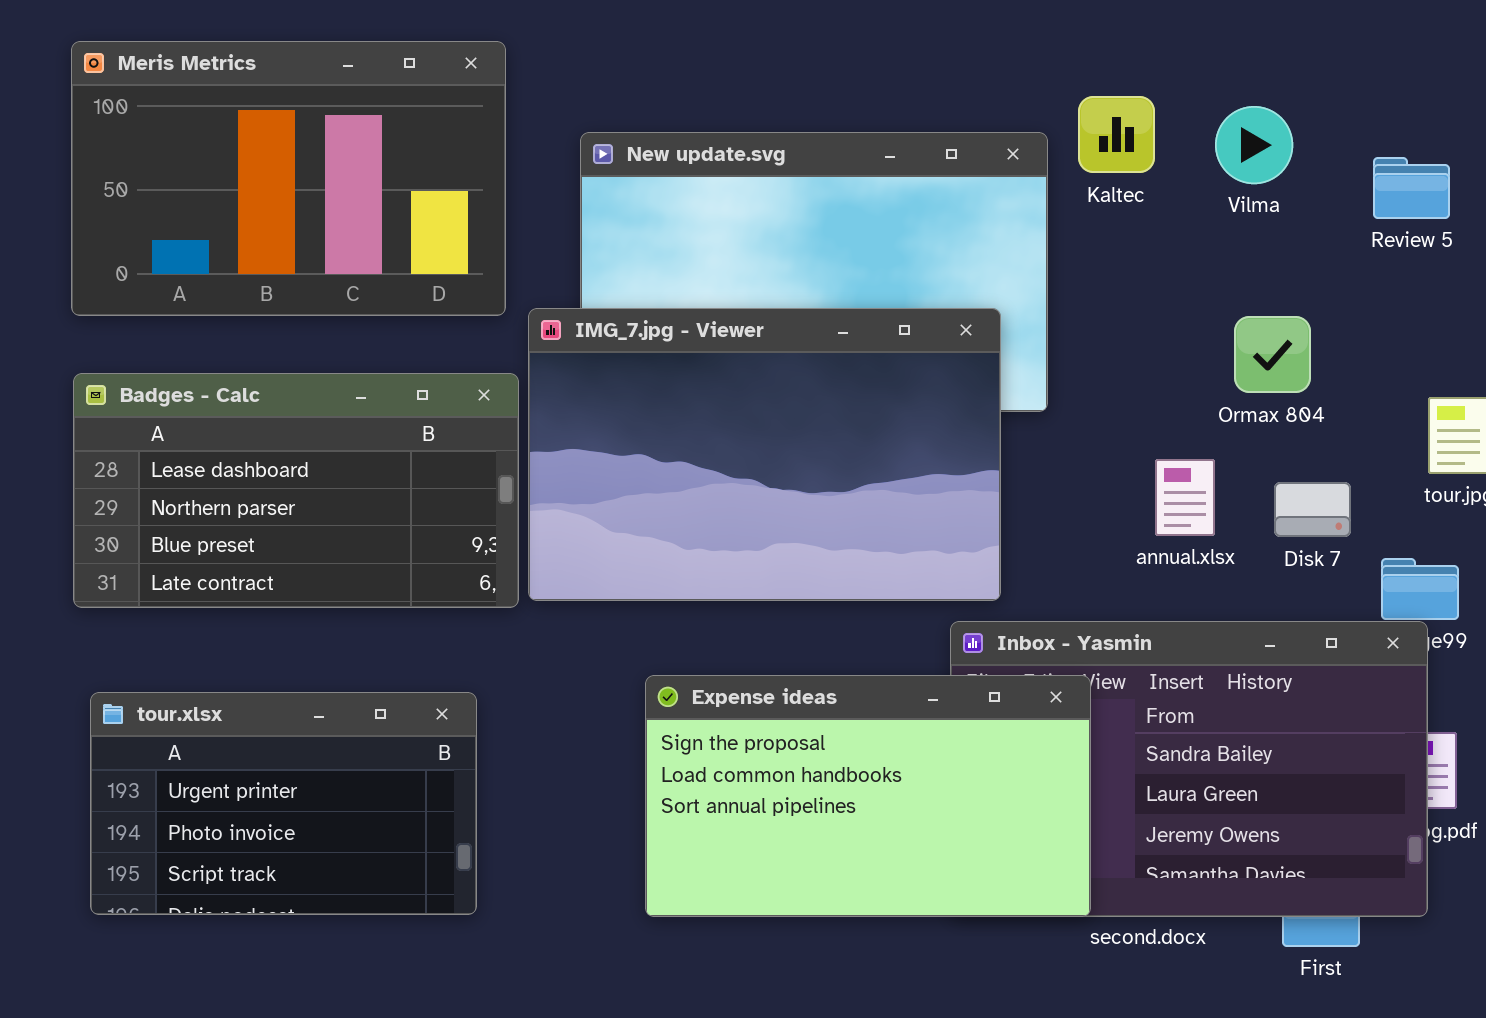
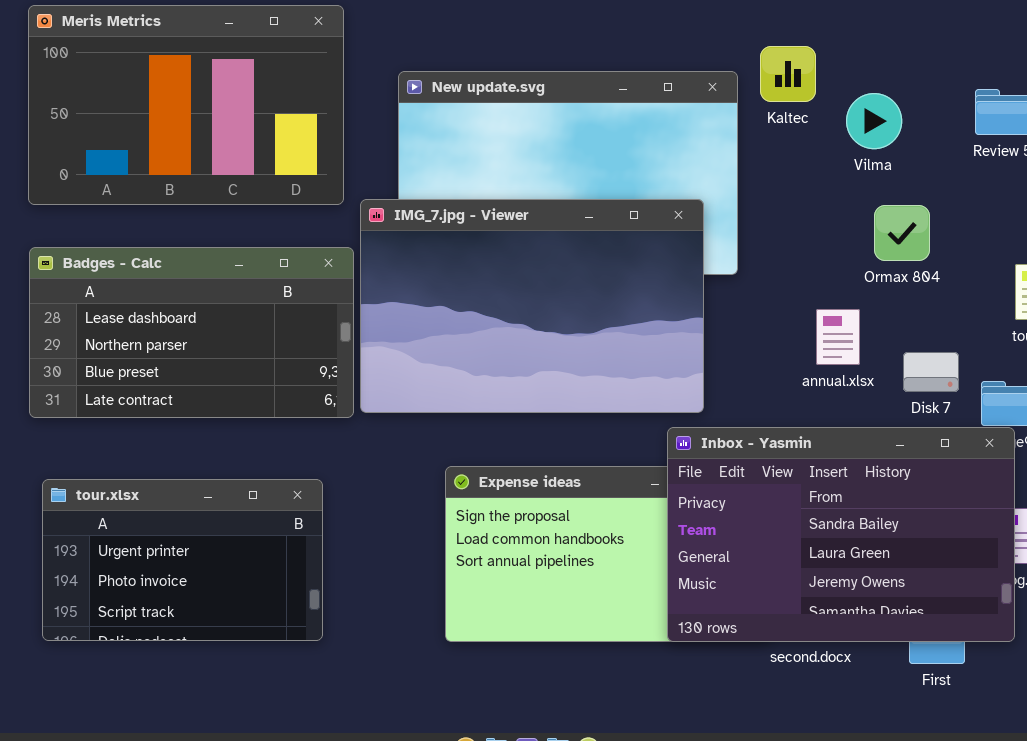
Vilma: [1215,106,1293,184] -> [846,93,902,149], moved
Disk 7: [1274,482,1351,537] -> [903,352,959,392], moved
Inbox - Yasmin: [950,621,1428,917] -> [667,427,1015,642], raised

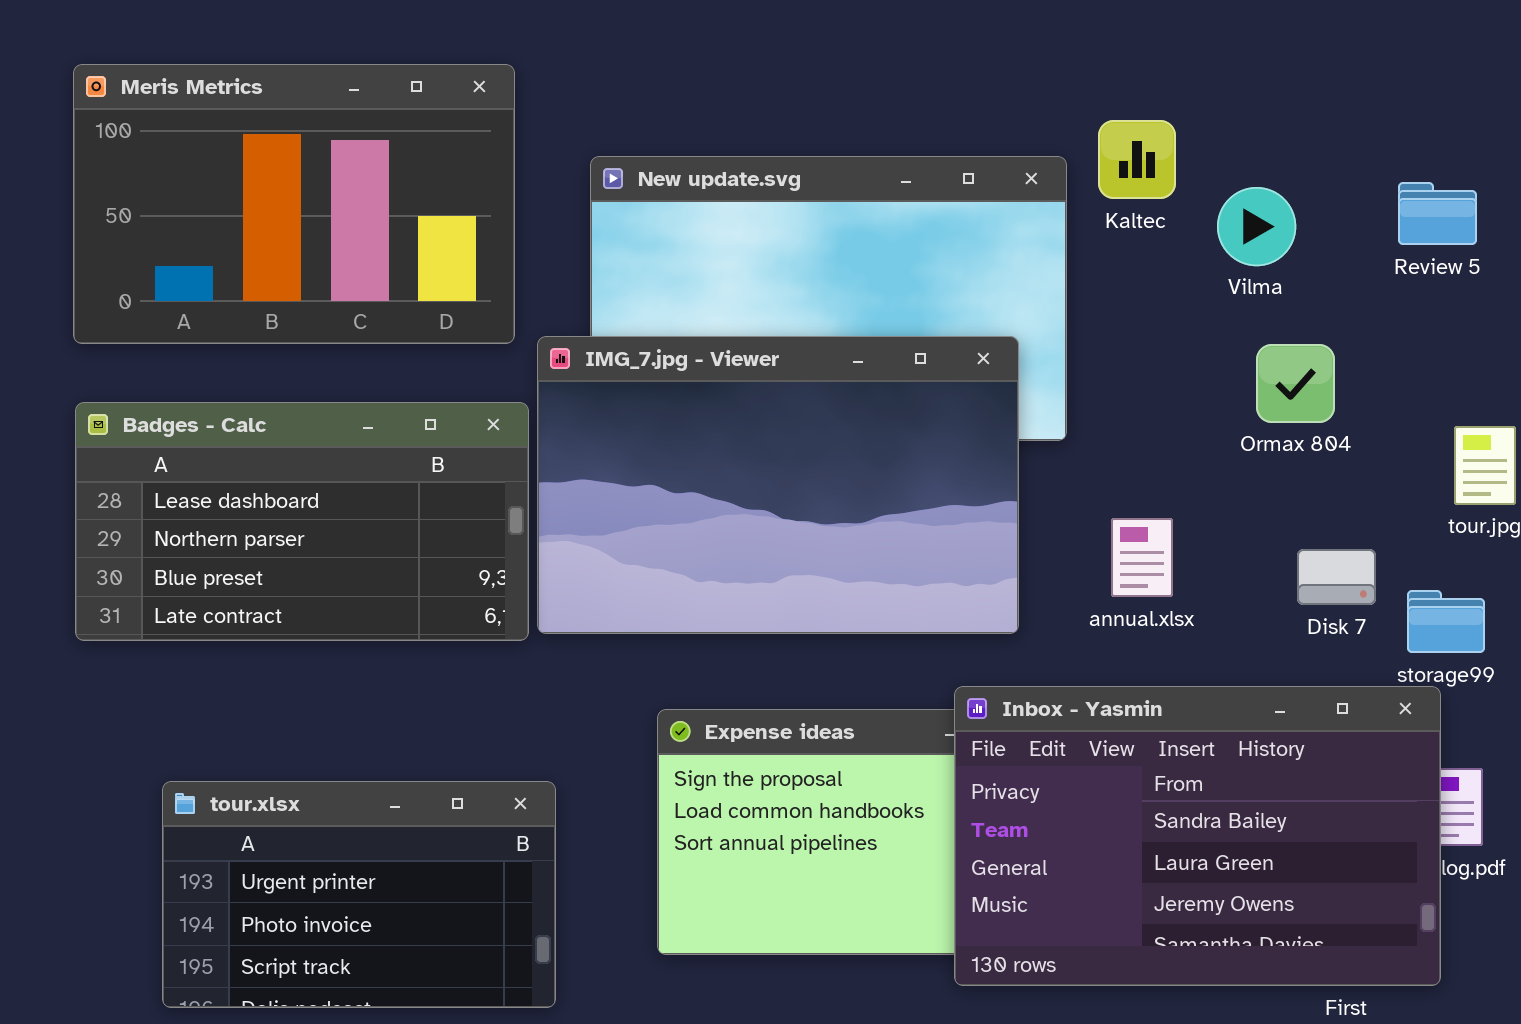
annual.xlsx: [816,309,860,365] -> [1111,518,1173,597], moved
Inbox - Yasmin: [667,427,1015,642] -> [954,686,1441,986], moved
tour.xlsx: [42,479,323,641] -> [162,781,556,1008], moved

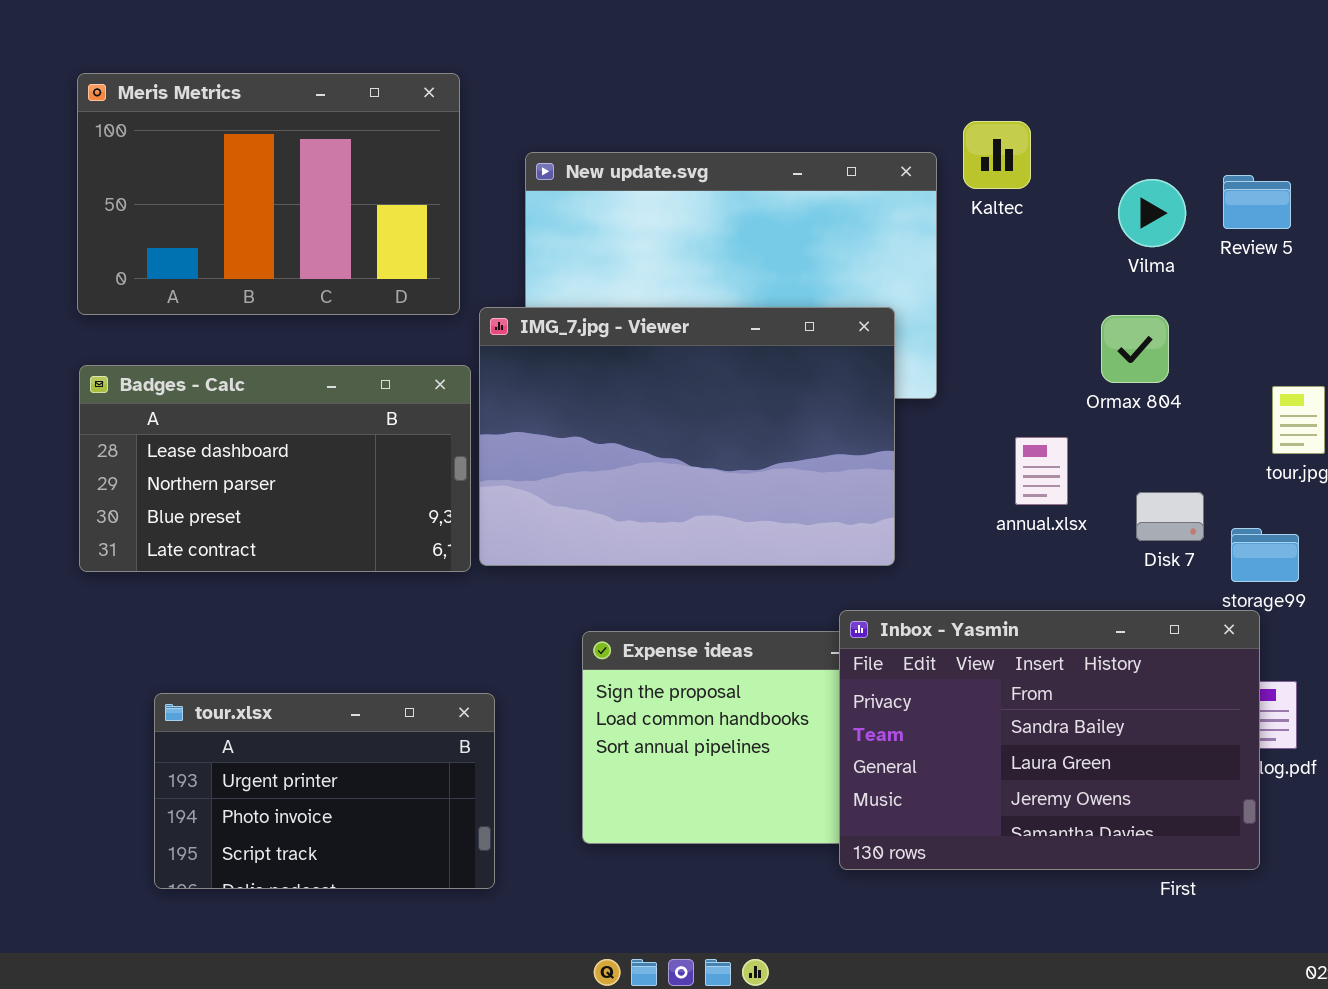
Vilma: [1217,187,1296,266] -> [1118,179,1186,247], moved
annual.xlsx: [1111,518,1173,597] -> [1015,437,1068,505], moved

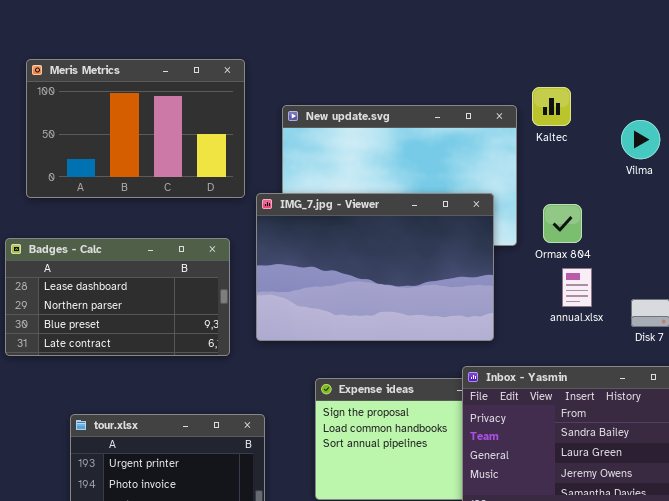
Ormax 804: [1101,315,1169,383] -> [543,204,582,243], moved
Badges - Calc: [79,365,471,572] -> [5,238,230,356], moved

